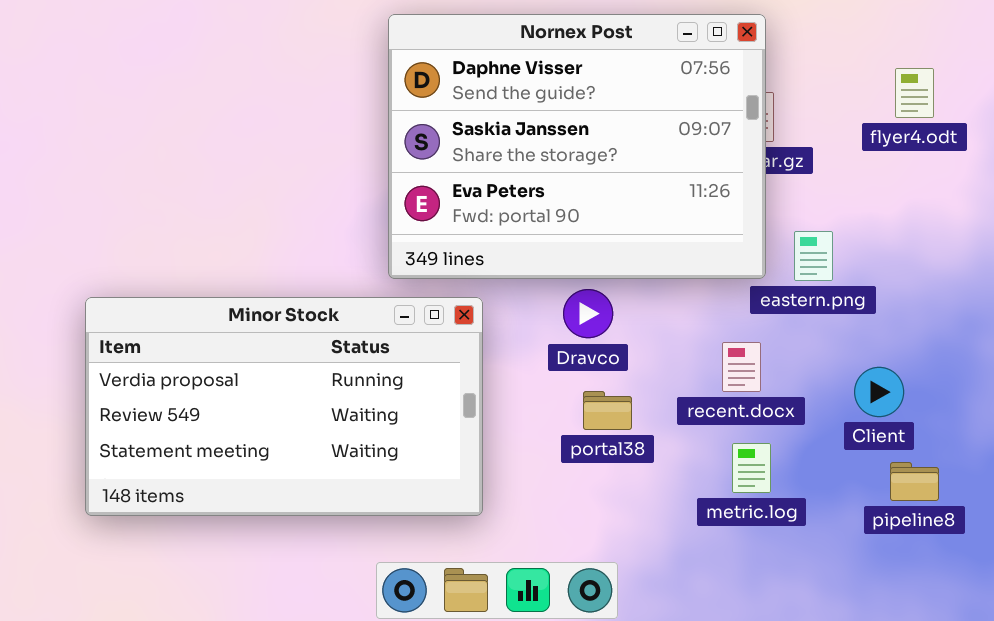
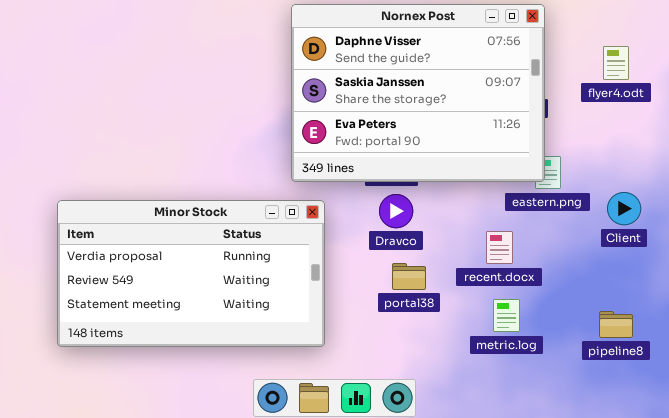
Nornex Post: [388,14,766,279] -> [291,4,545,182], moved
Client: [854,367,904,417] -> [607,192,641,225], moved

